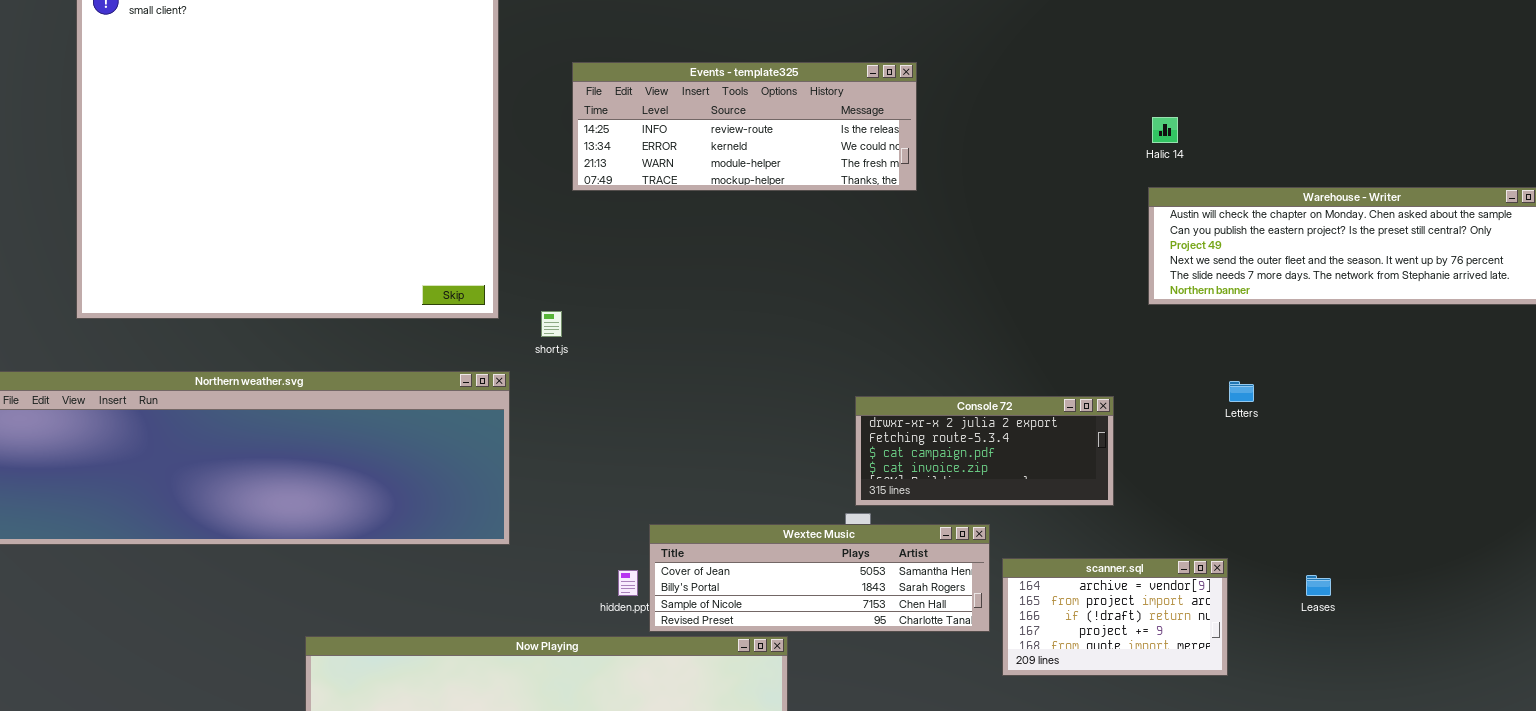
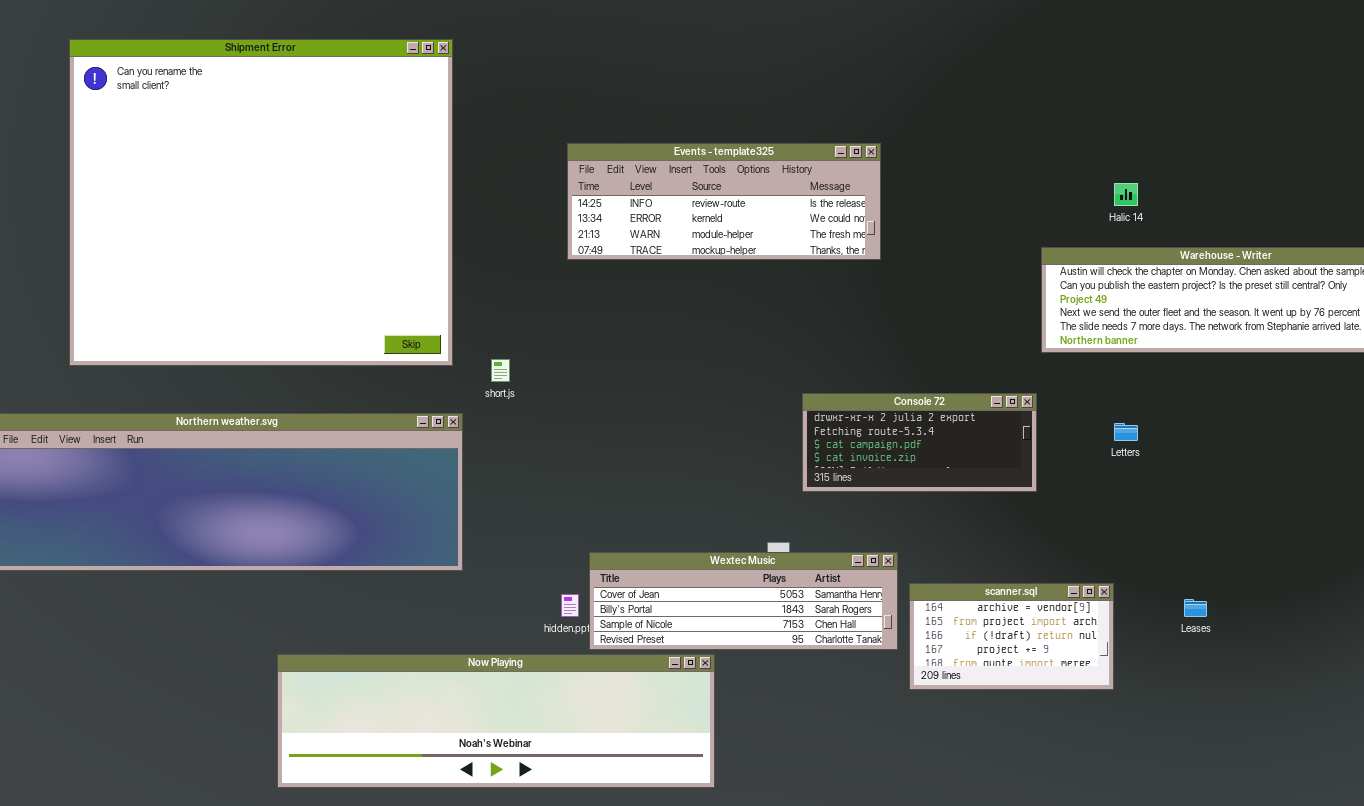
Events - template325: [572,62,917,191] -> [567,143,881,260], moved
Halic 14: [1152,117,1178,143] -> [1114,183,1138,206], moved
Console 72: [855,396,1114,506] -> [802,393,1037,492], moved

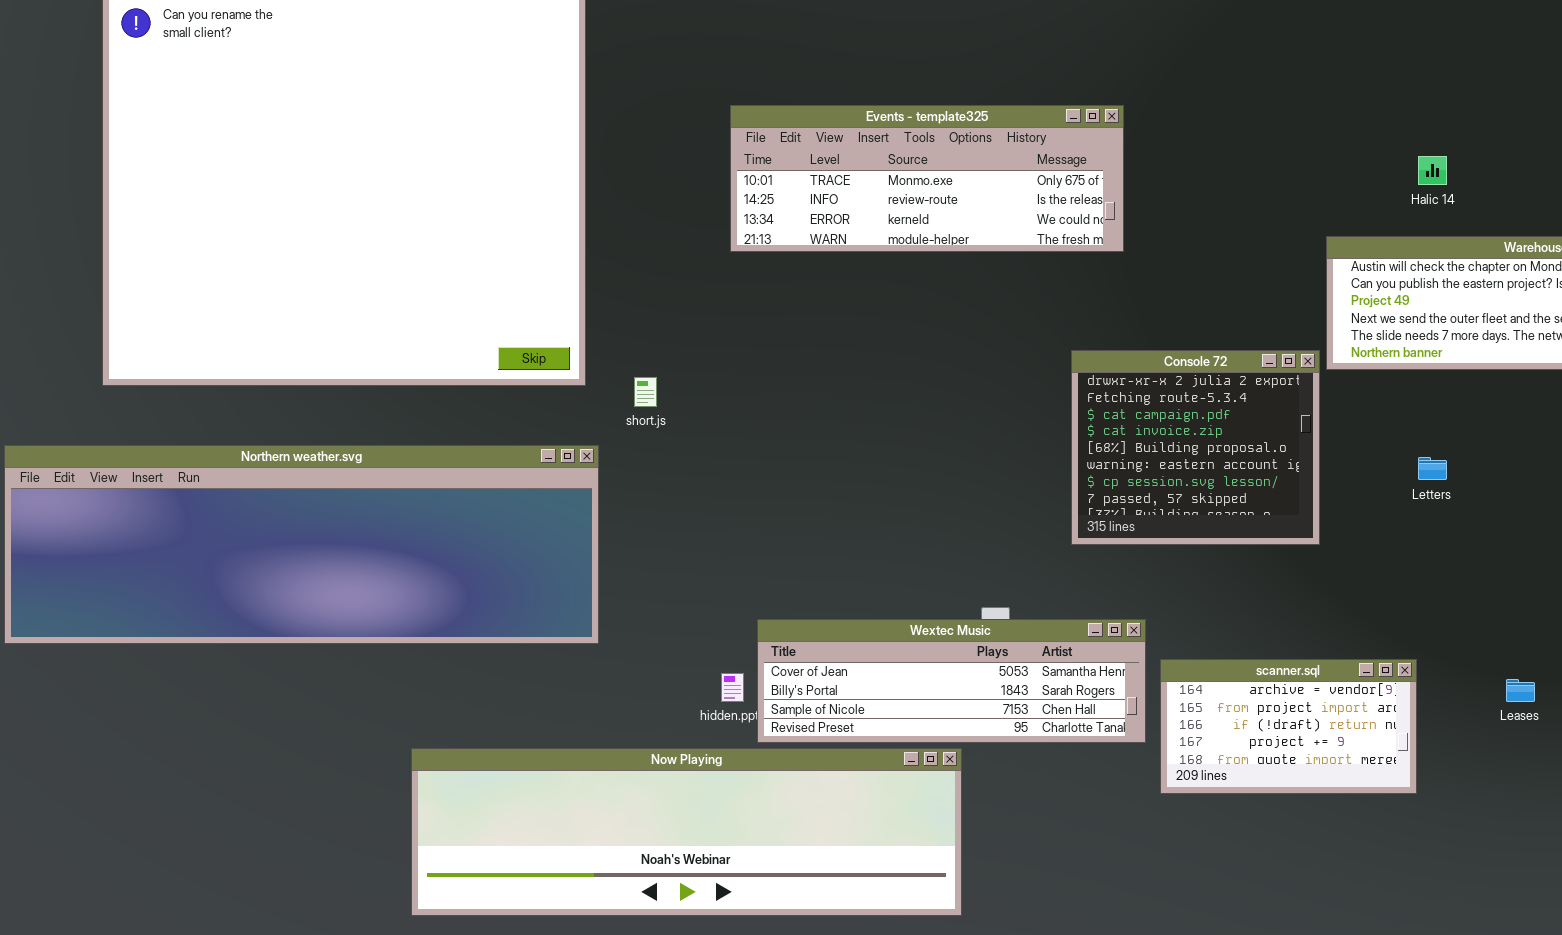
Events - template325: [567,143,881,260] -> [730,105,1124,252], scrolled up 1 row
Console 72: [802,393,1037,492] -> [1071,350,1320,545], resized
Now Playing: [277,654,715,788] -> [411,748,962,916], moved

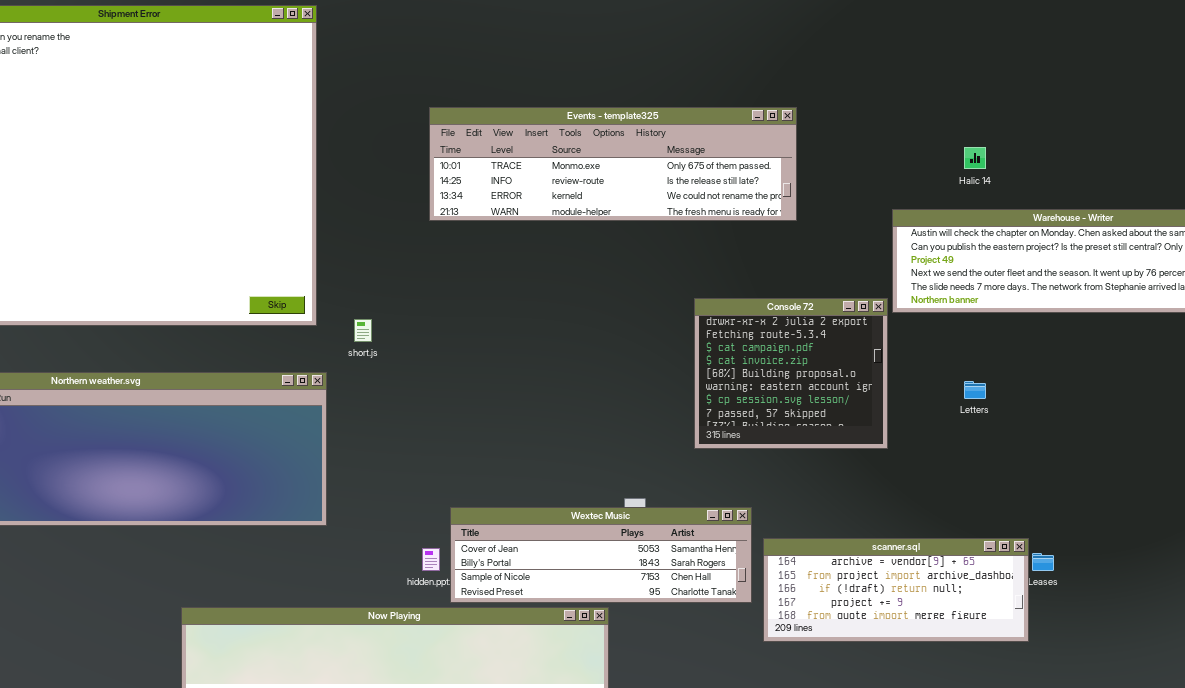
Events - template325: [730,105,1124,252] -> [429,107,797,221], resized
scanner.sql: [1160,659,1417,794] -> [763,538,1029,642], resized

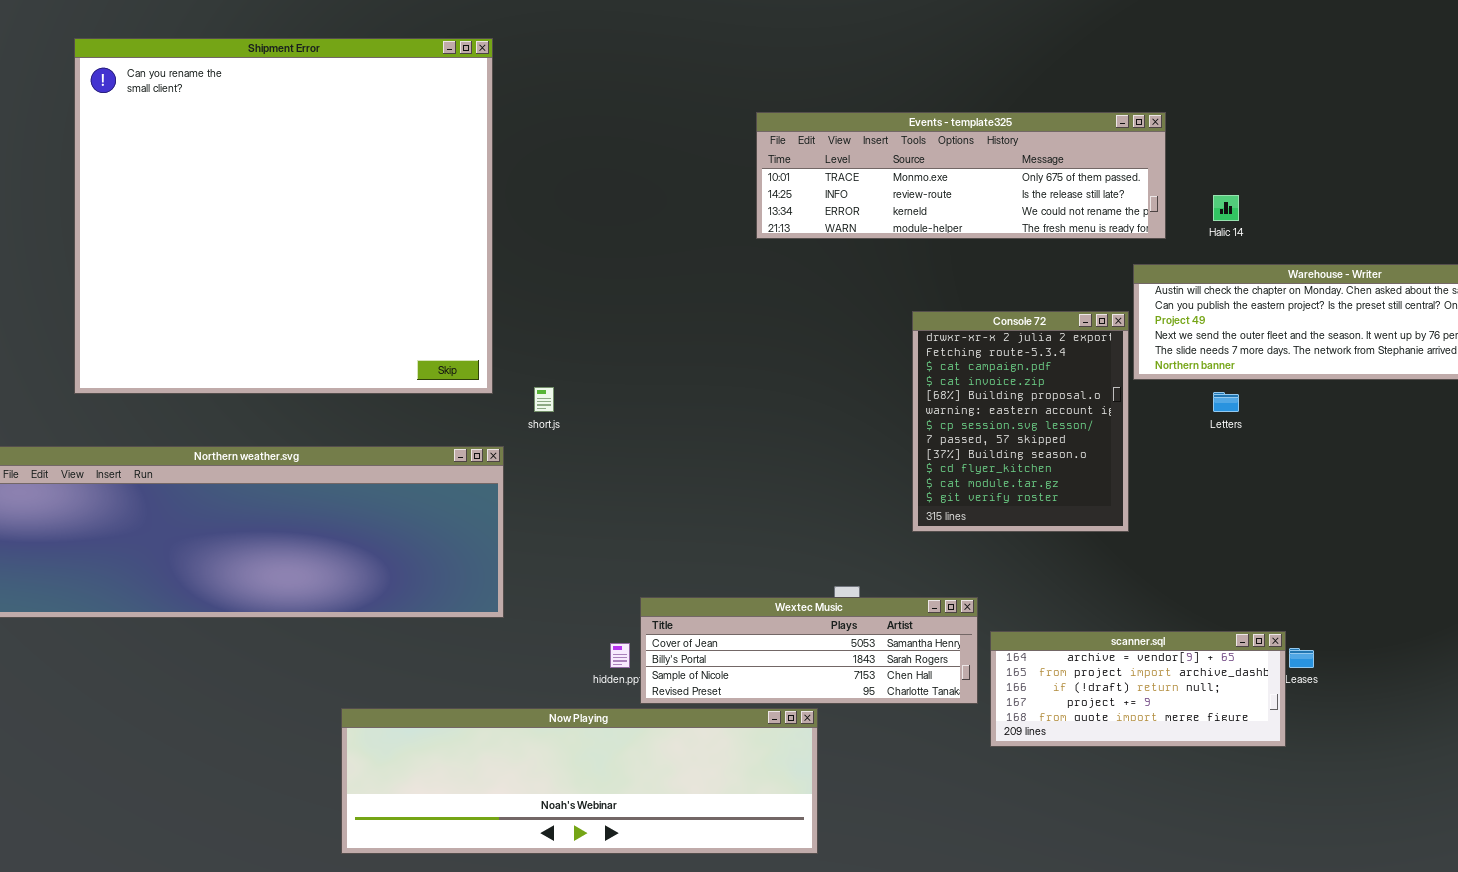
Events - template325: [429,107,797,221] -> [756,112,1166,239], moved
Console 72: [694,298,888,449] -> [912,311,1129,532], resized
Letters: [964,381,986,399] -> [1213,392,1239,412], moved

